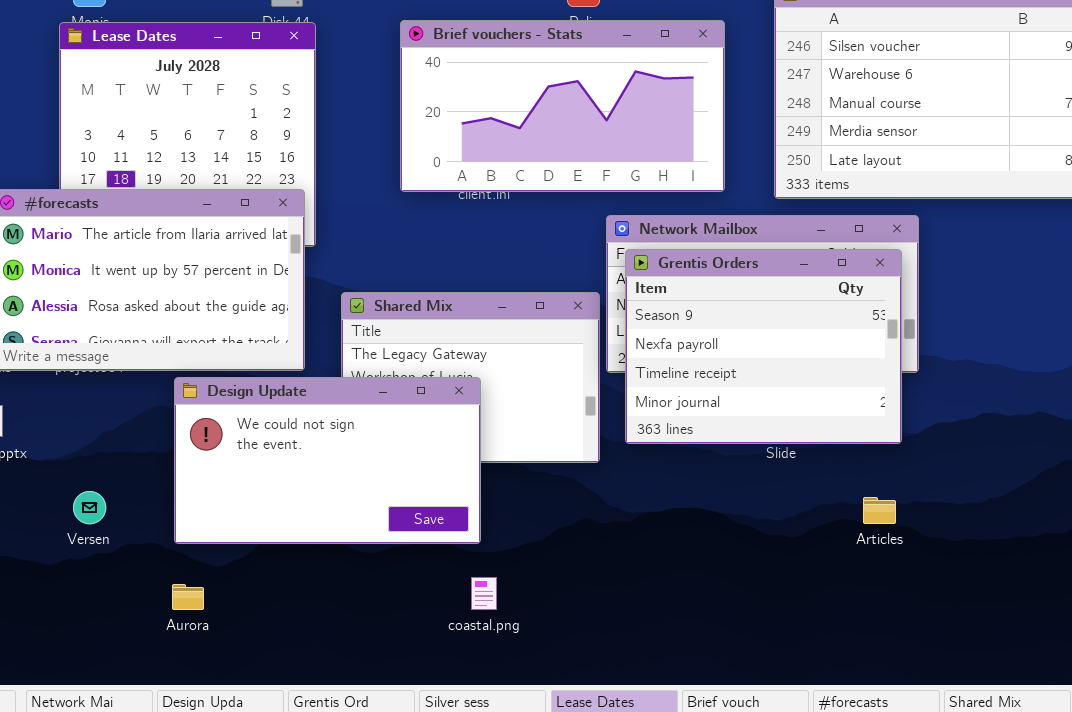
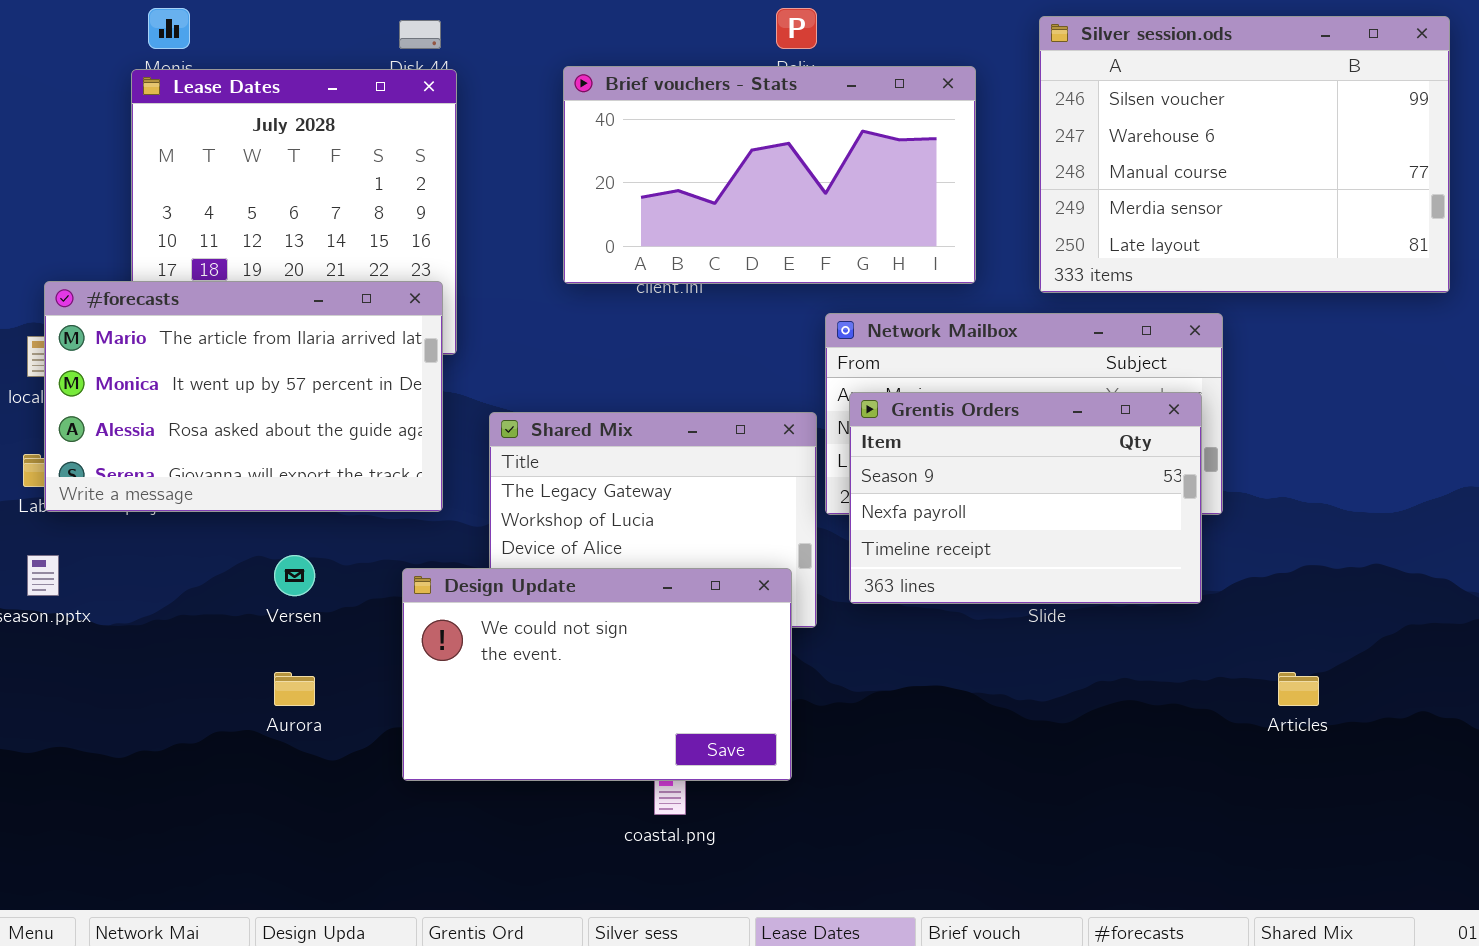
Grentis Orders: [625,249,902,444] -> [849,392,1202,604], resized
Design Update: [174,377,481,544] -> [402,568,792,781], moved
Versen: [73,491,106,524] -> [274,555,315,596], moved
Articles: [863,497,896,524] -> [1278,672,1319,706], moved
Aurora: [172,584,204,610] -> [274,672,315,706], moved

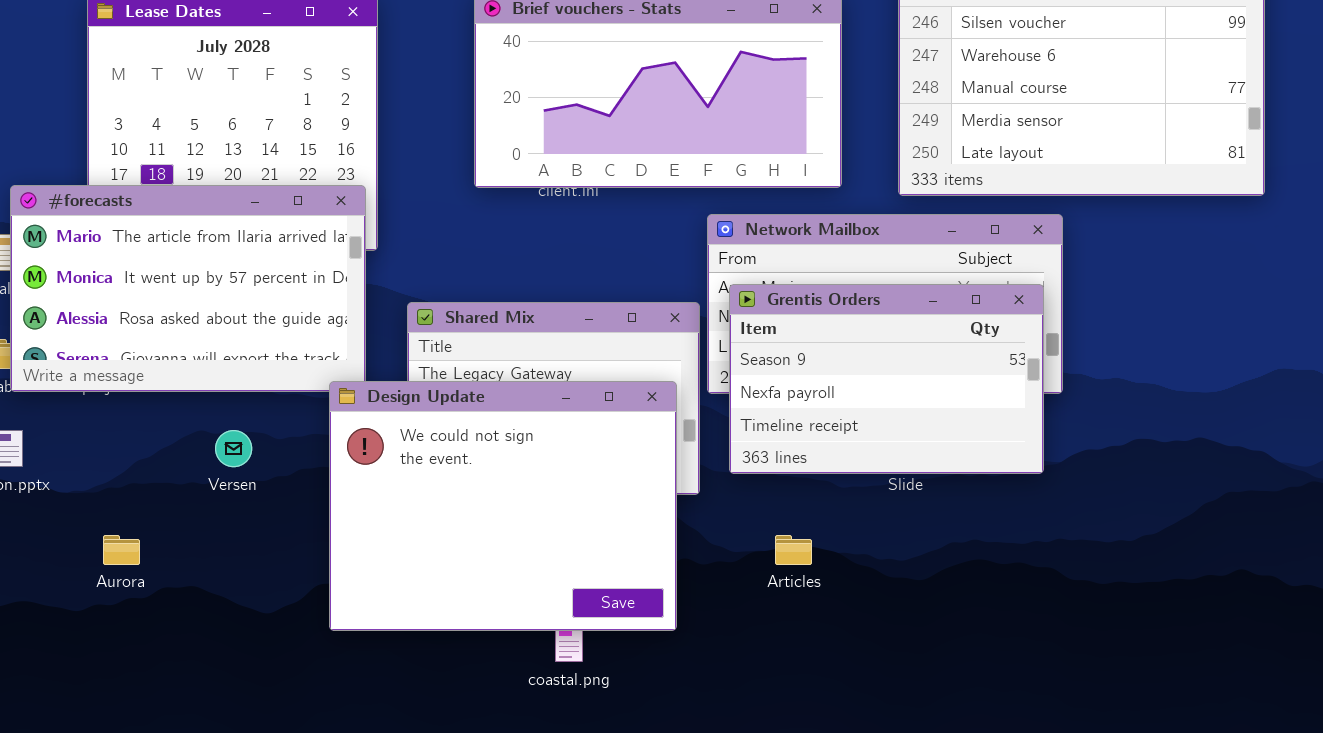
Design Update: [402,568,792,781] -> [329,381,677,631], resized
Aurora: [274,672,315,706] -> [103,535,140,565], moved
Articles: [1278,672,1319,706] -> [775,535,812,565], moved

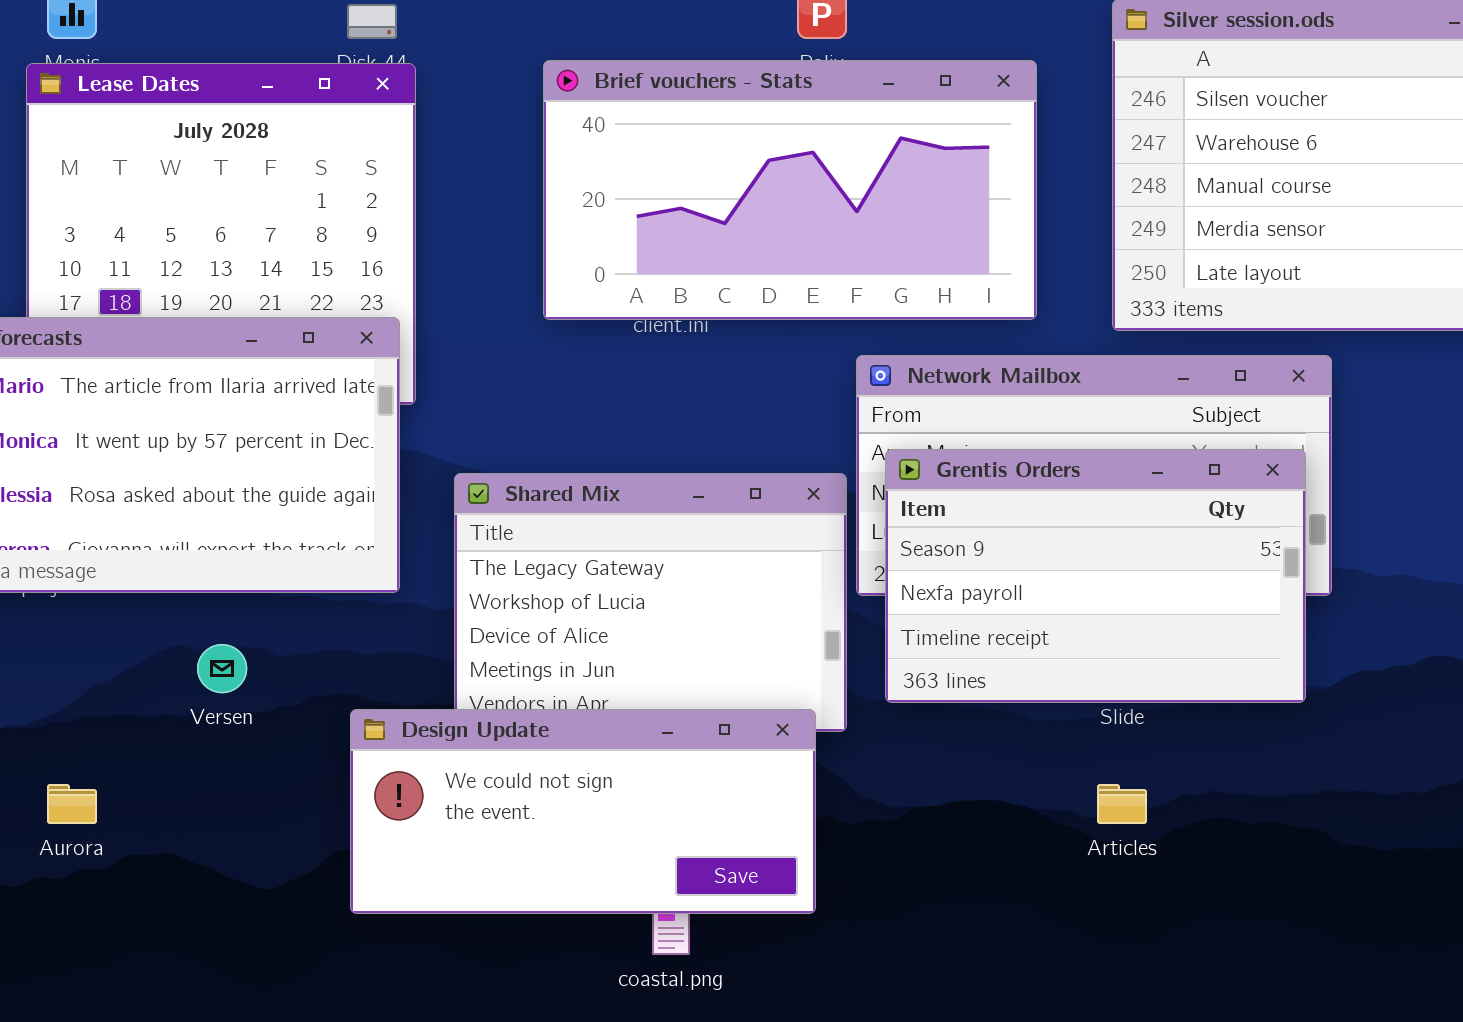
Design Update: [329,381,677,631] -> [350,709,816,914], resized
Articles: [775,535,812,565] -> [1097,784,1147,824], moved

